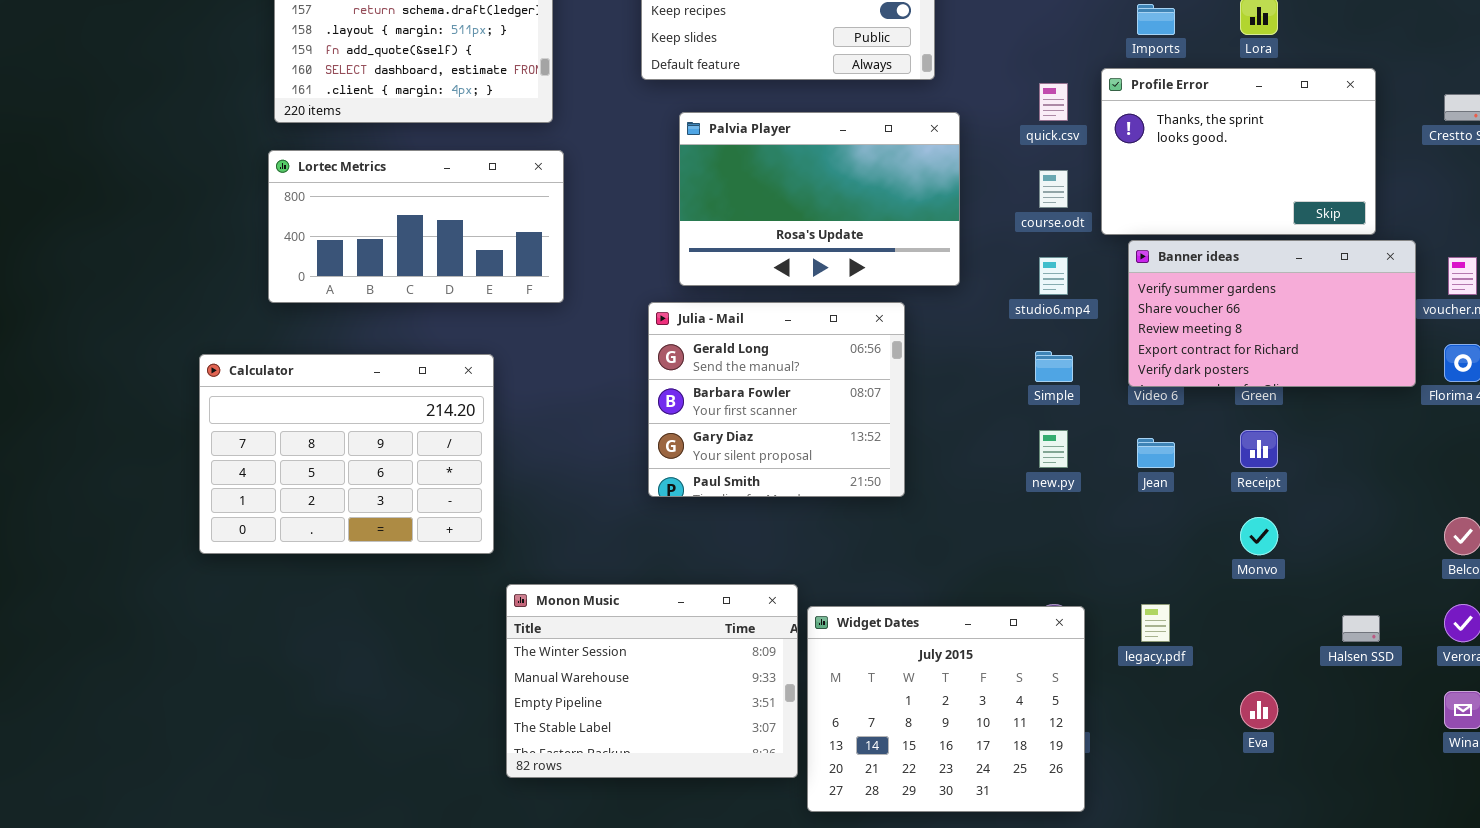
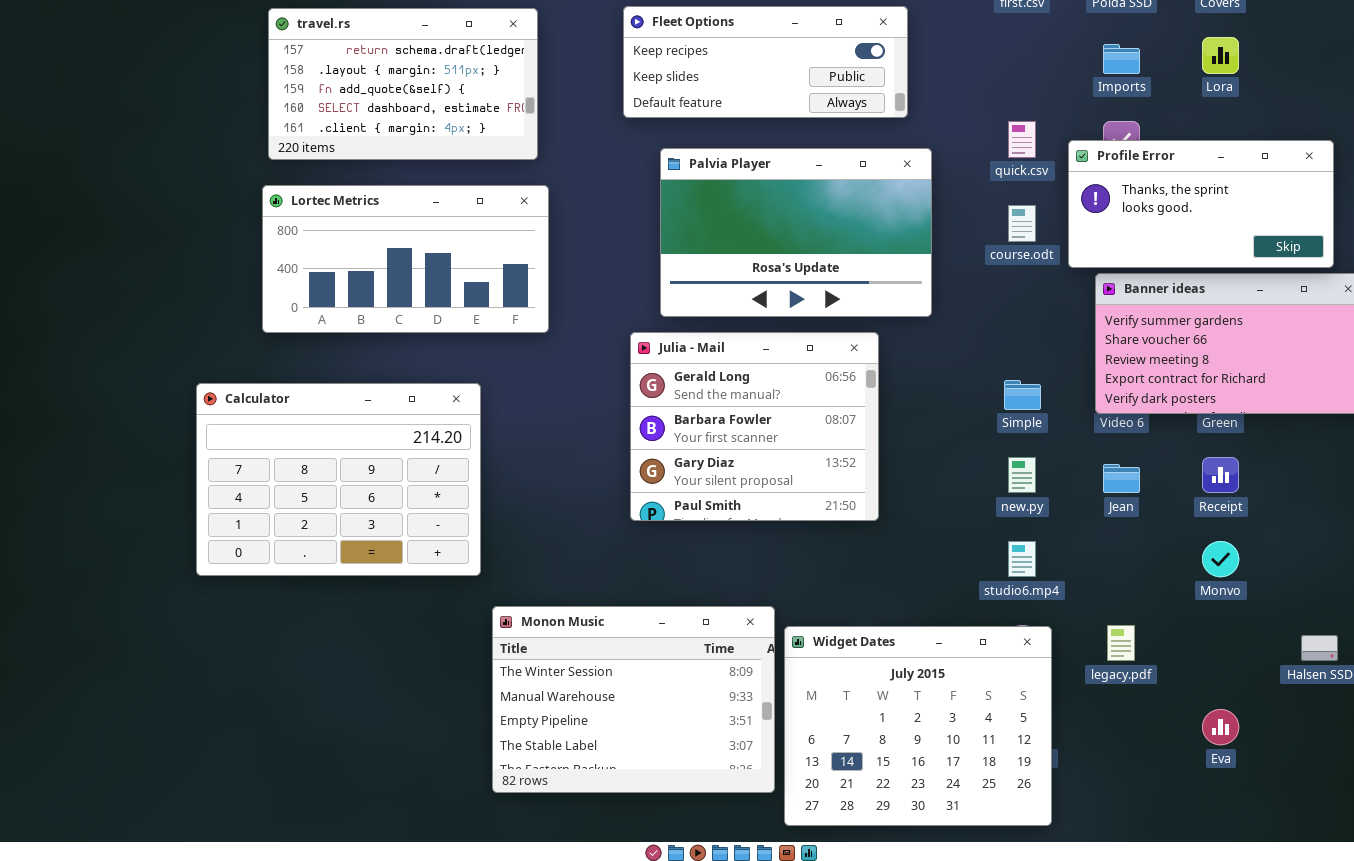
Profile Error: [1101,68,1376,235] -> [1068,140,1334,268], resized
studio6.mp4: [1039,257,1068,295] -> [1008,541,1036,577], moved

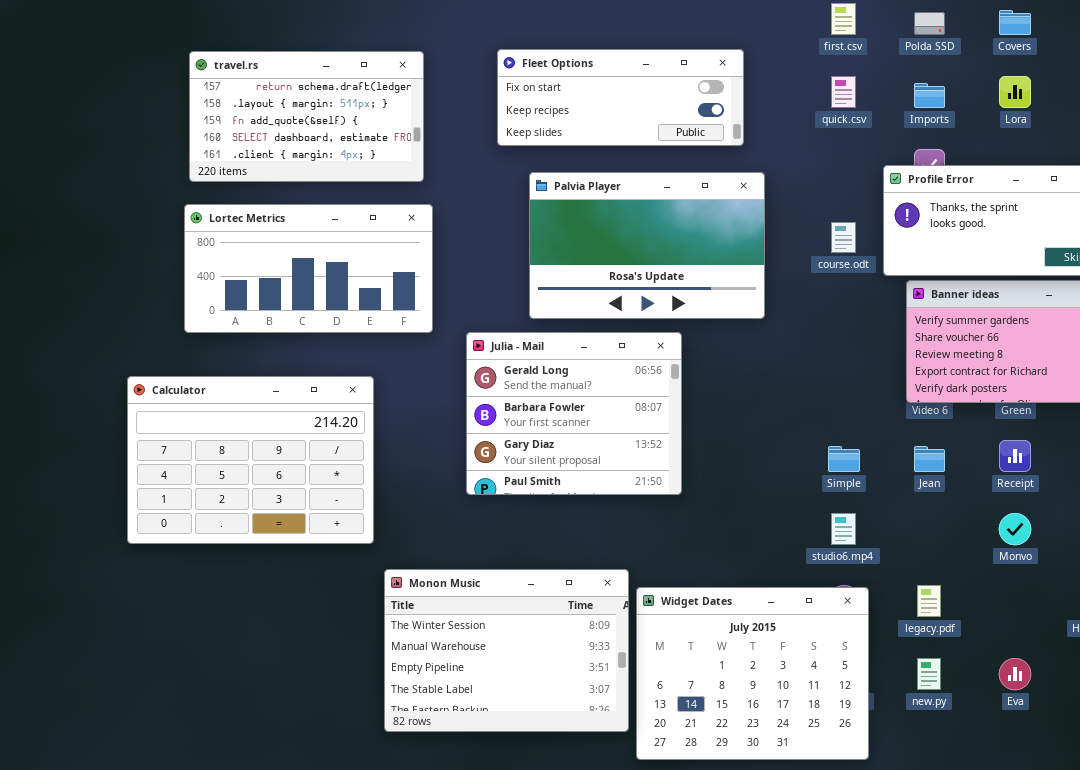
Fleet Options: [623,6,908,118] -> [497,49,744,146], scrolled up 1 row
quick.csv: [1008,121,1036,158] -> [831,76,856,108], moved
Julia - Mail: [630,332,879,521] -> [466,332,682,495], moved
Simple: [1004,380,1041,410] -> [828,446,860,472], moved
new.py: [1008,457,1036,493] -> [917,658,941,690], moved

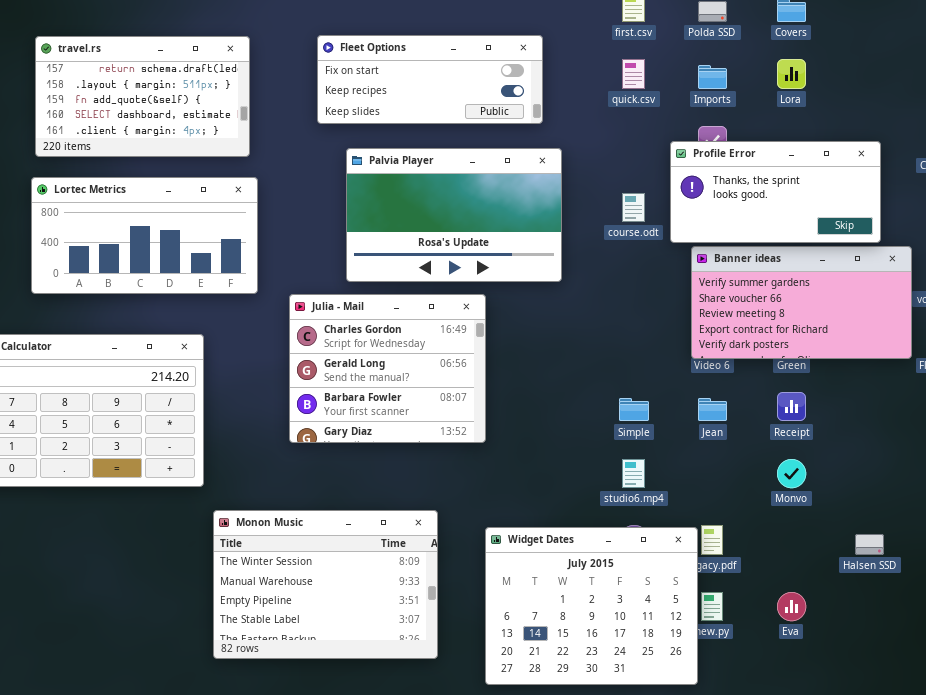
Julia - Mail: [466,332,682,495] -> [289,294,486,443], scrolled up 1 row
Widget Dates: [636,587,869,760] -> [485,527,698,685], moved

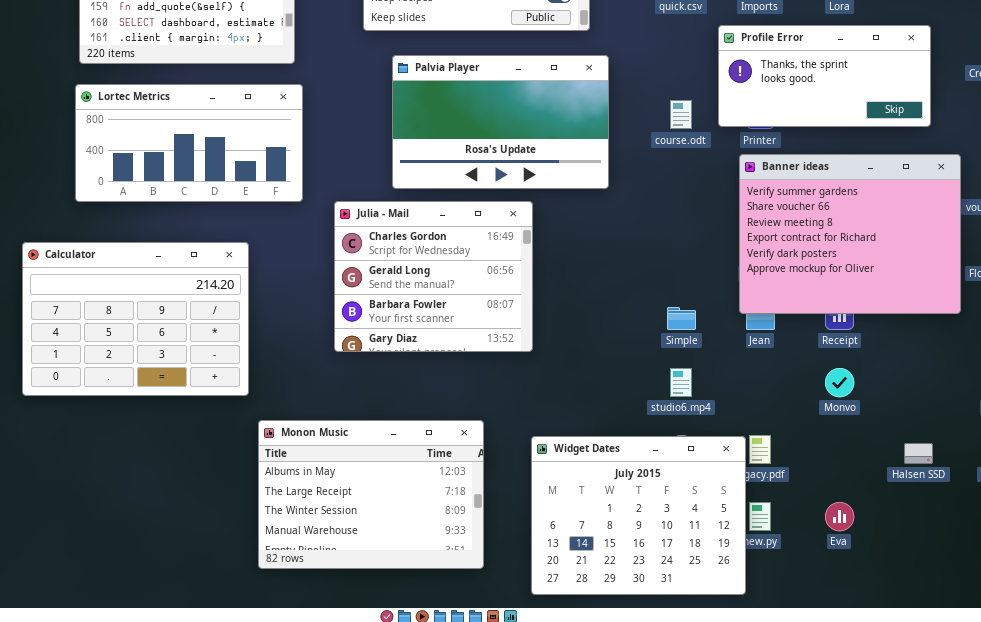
Profile Error: [670,141,881,243] -> [718,25,931,127], moved
Banner ideas: [691,246,912,359] -> [739,154,961,314], resized
Monon Music: [213,510,438,659] -> [258,420,484,569], scrolled up 2 rows

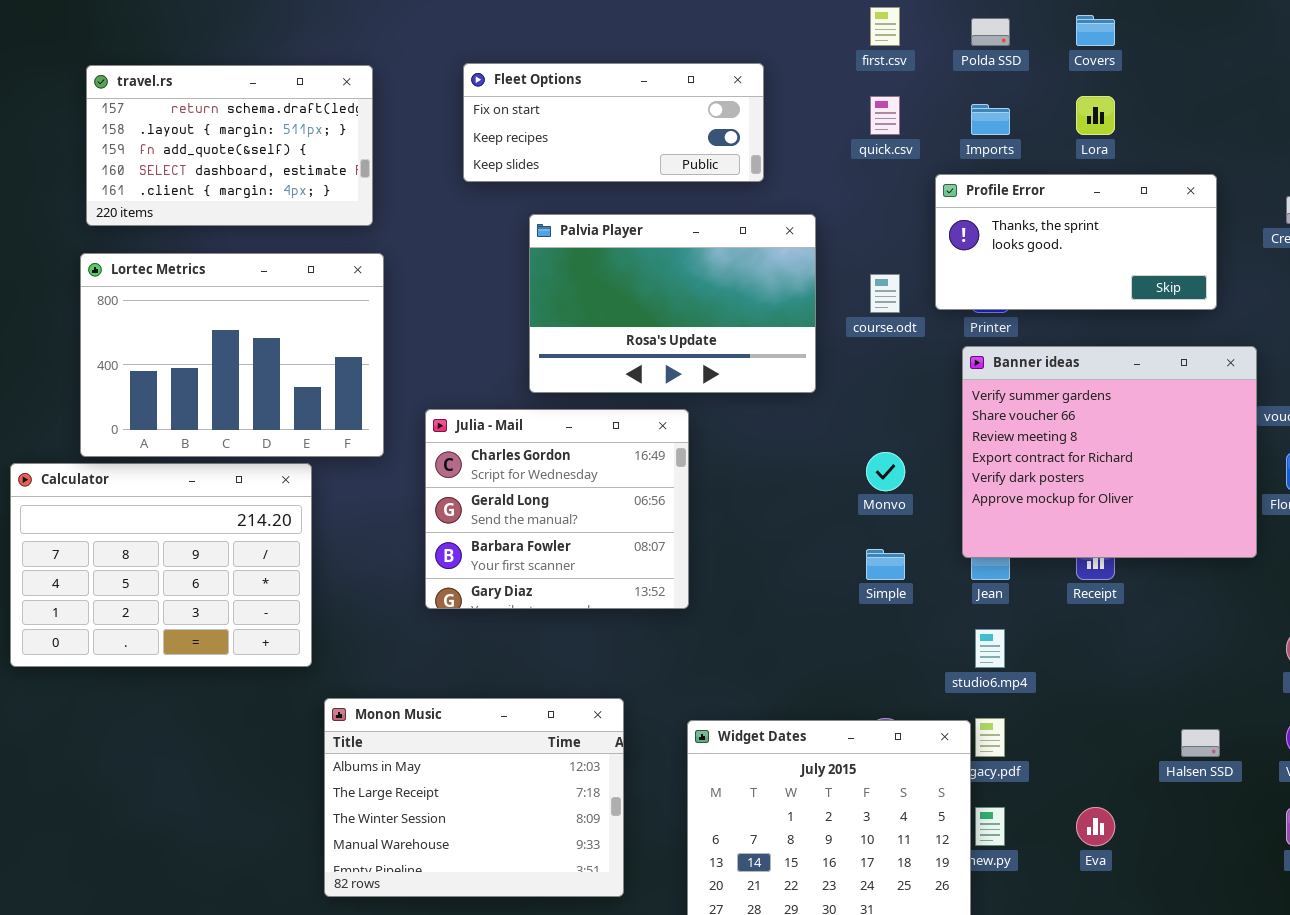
Palvia Player: [392,55,609,189] -> [529,214,816,393], moved
Lortec Metrics: [75,84,303,202] -> [80,253,384,457], resized
studio6.mp4: [670,368,692,397] -> [975,629,1005,668], moved
Monvo: [825,368,854,397] -> [866,452,905,491], moved

